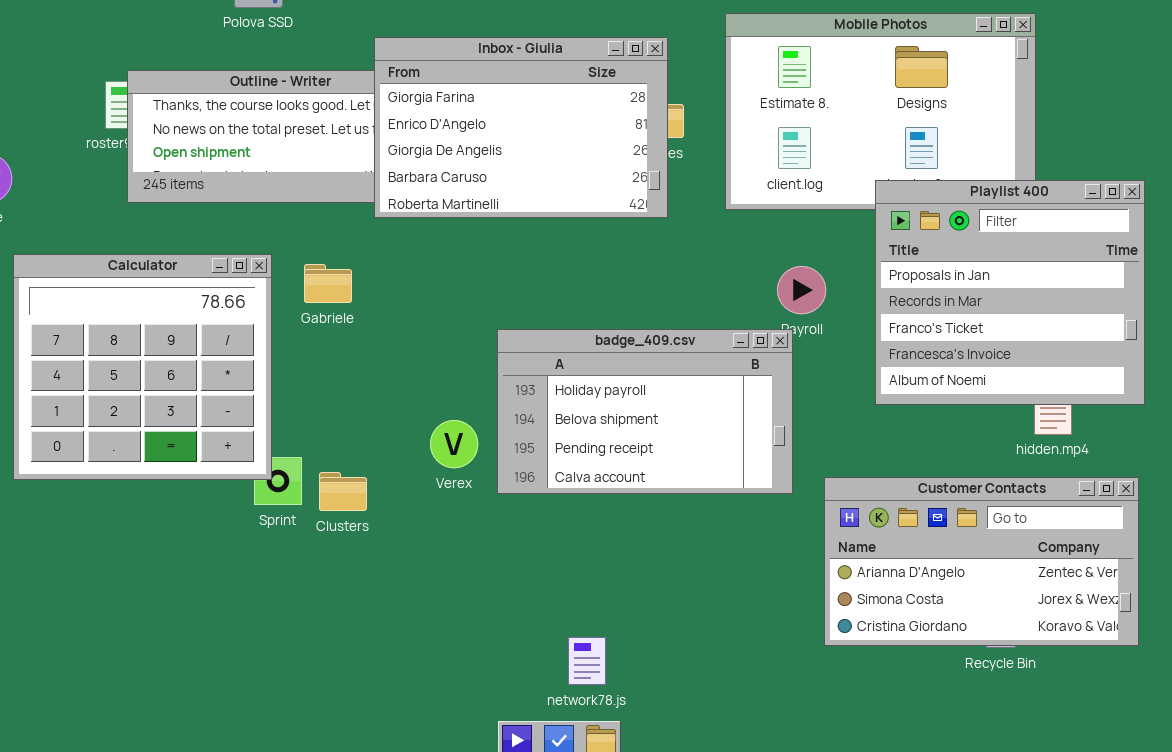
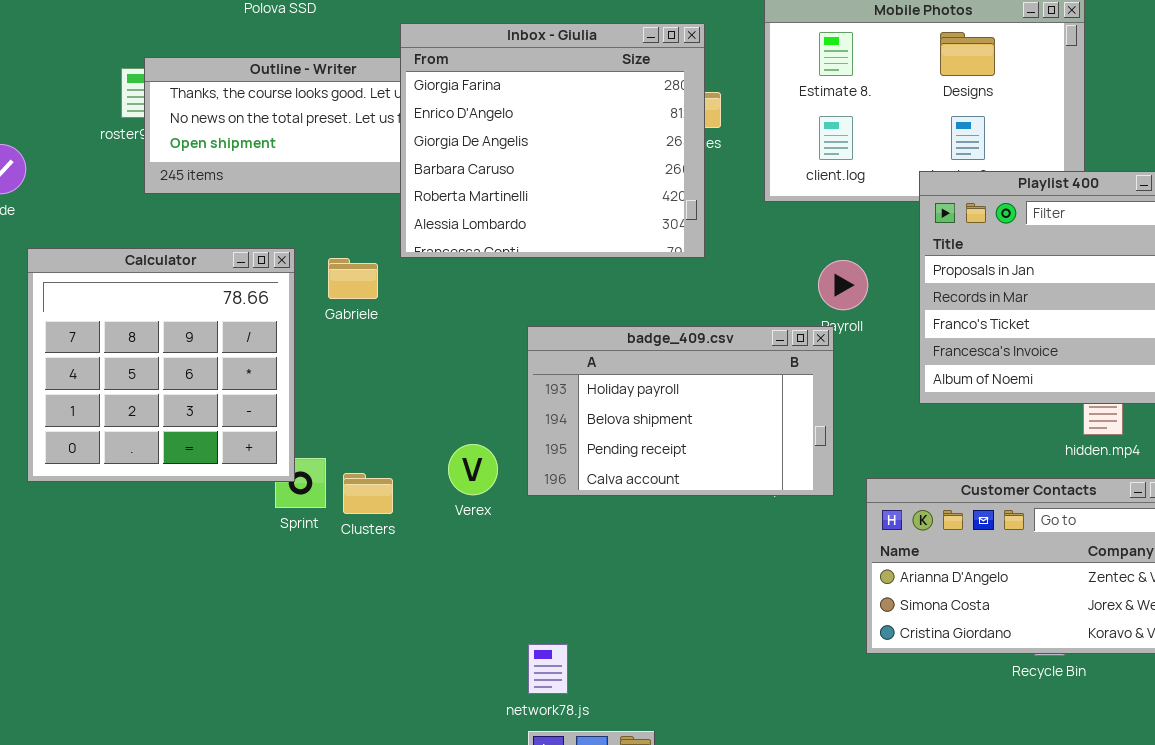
Inbox - Giulia: [374,37,668,218] -> [400,23,705,258], resized
Verex: [430,420,478,468] -> [448,444,498,495], moved
network78.js: [568,637,606,685] -> [528,644,568,694], moved

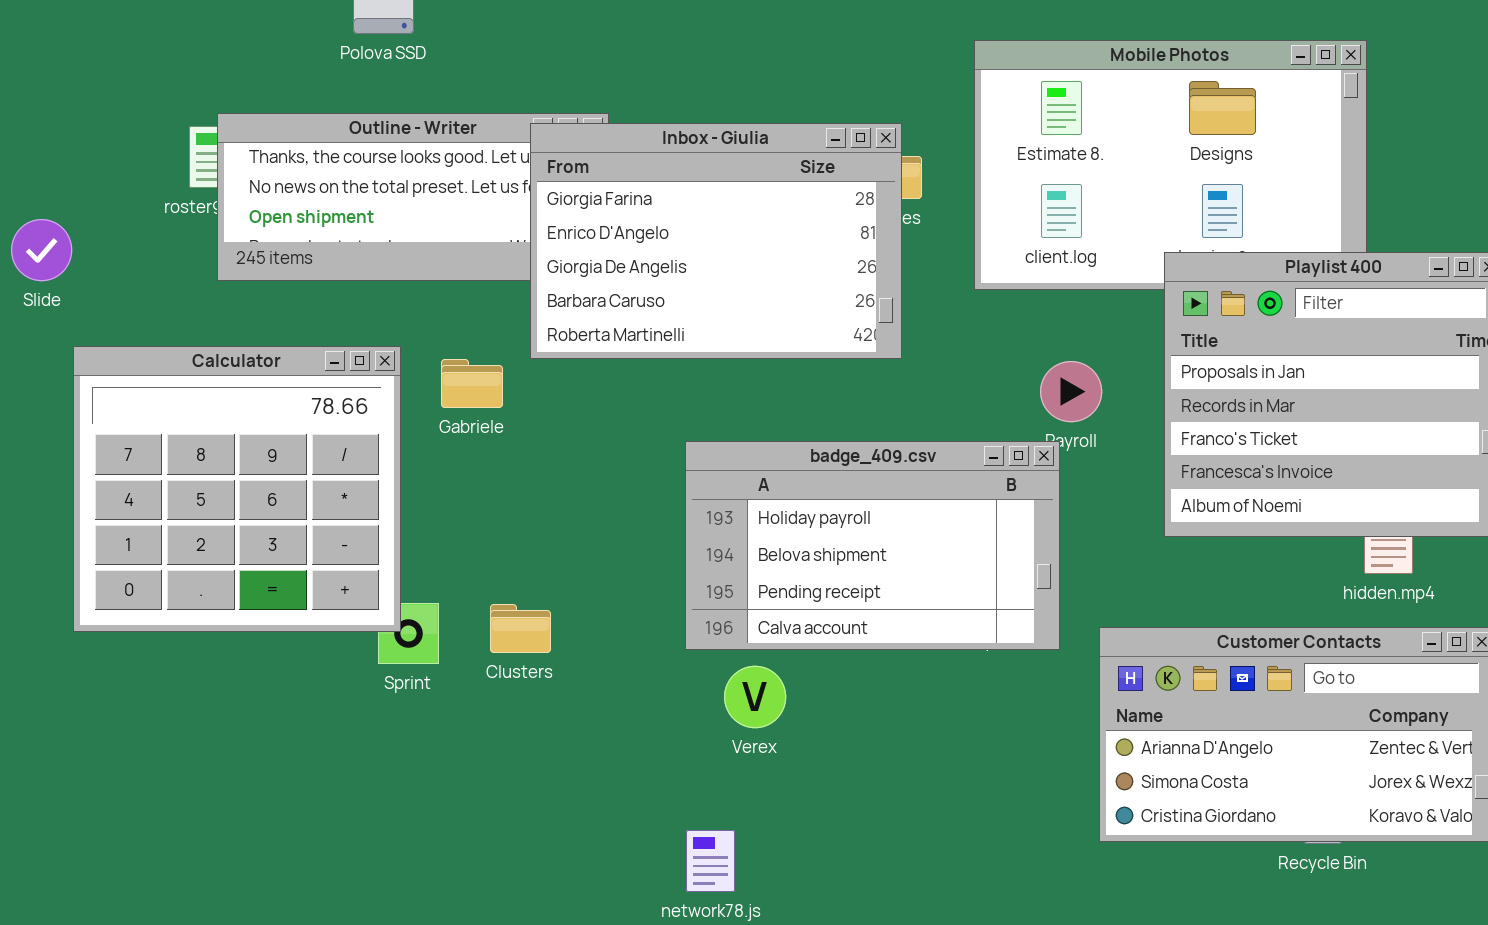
Inbox - Giulia: [400,23,705,258] -> [530,123,902,359], resized
Verex: [448,444,498,495] -> [724,666,786,728], moved
Clusters: [343,473,393,514] -> [490,604,551,653], moved

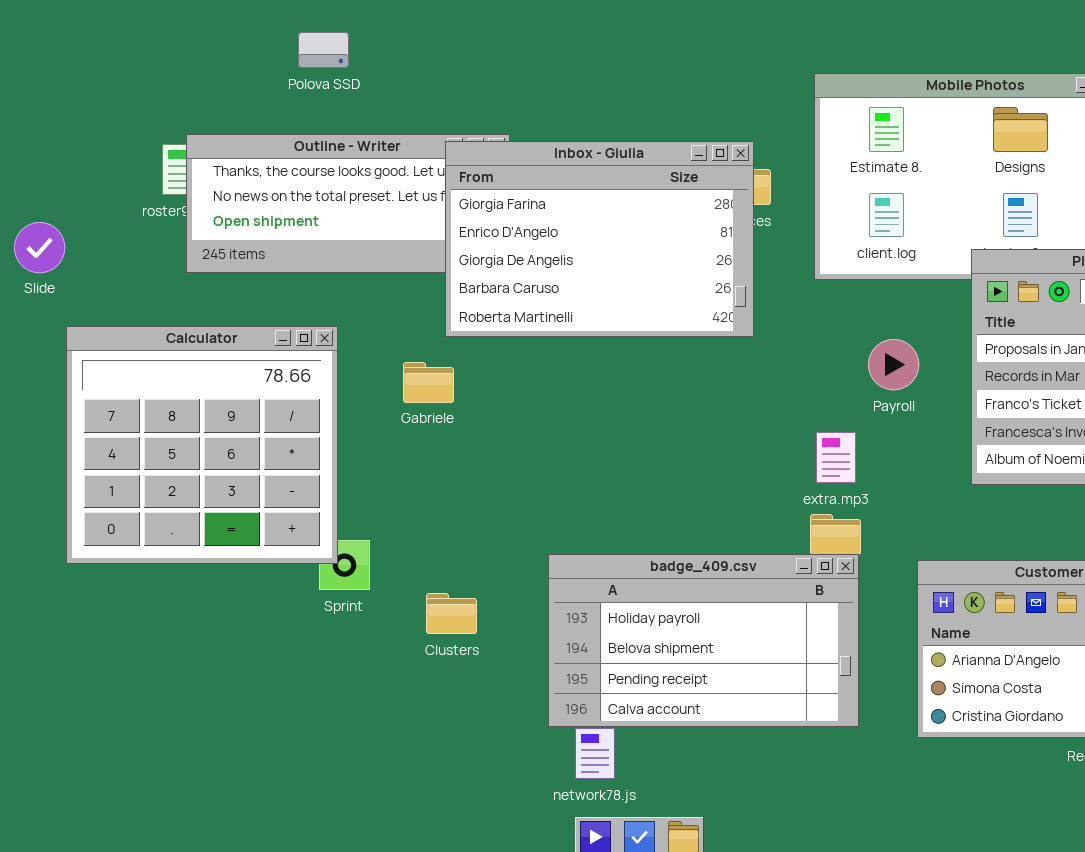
Gabriele: [441,359,503,408] -> [403,362,454,403], moved
badge_409.csv: [685,441,1060,650] -> [548,554,859,727], moved
Clusters: [490,604,551,653] -> [426,593,477,634], moved

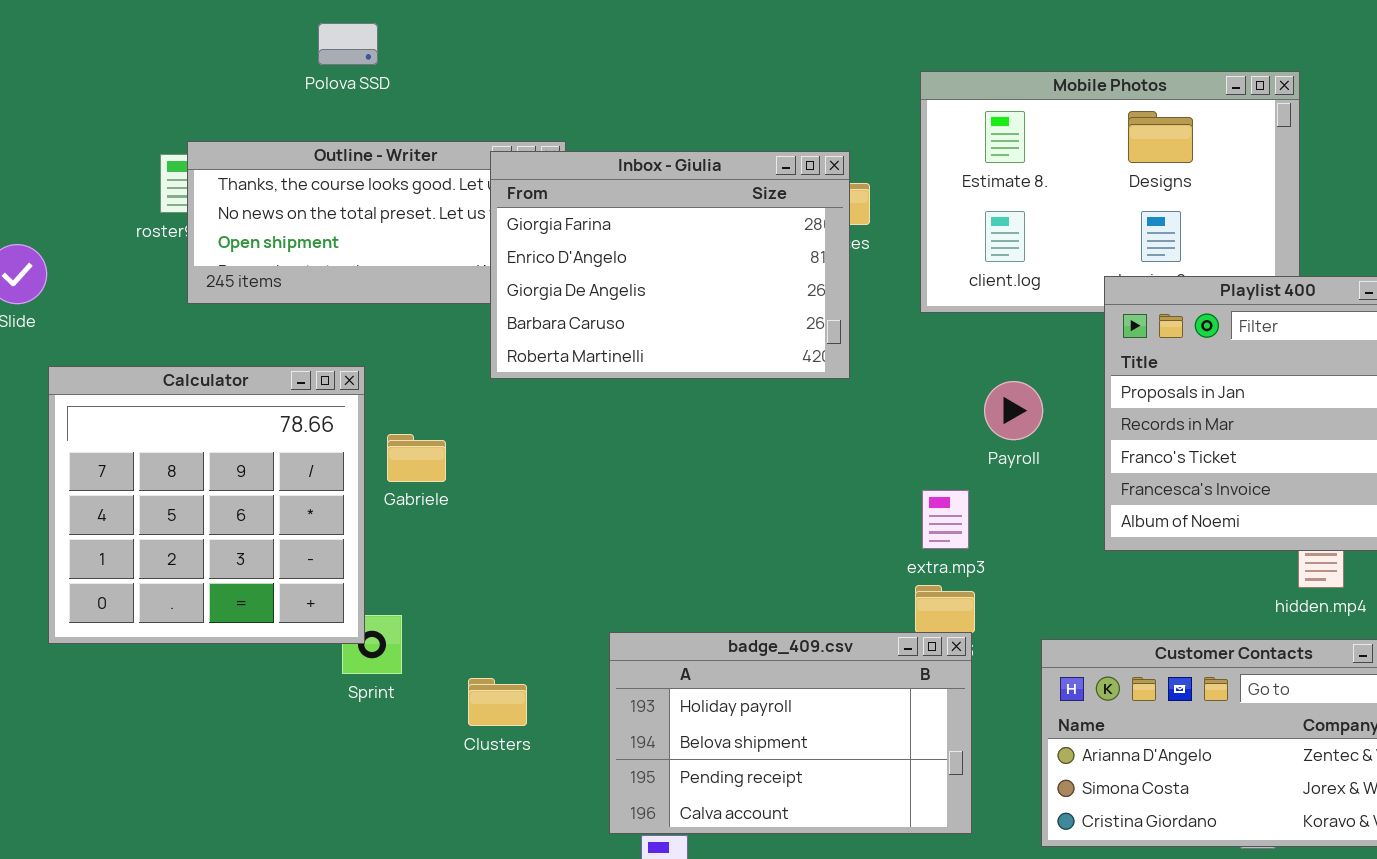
Gabriele: [403,362,454,403] -> [387,434,446,482], moved

